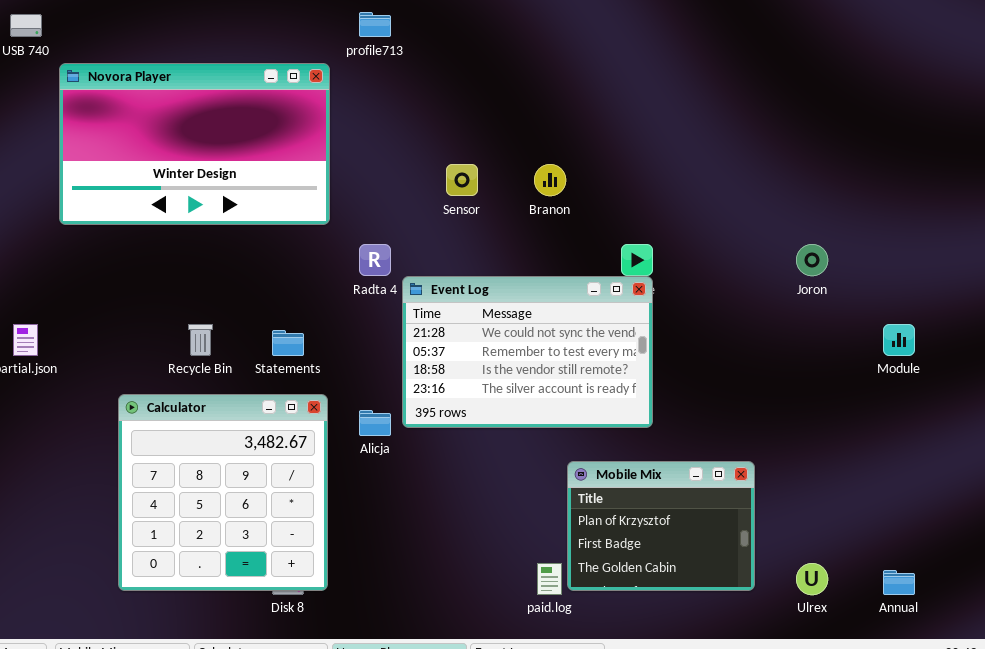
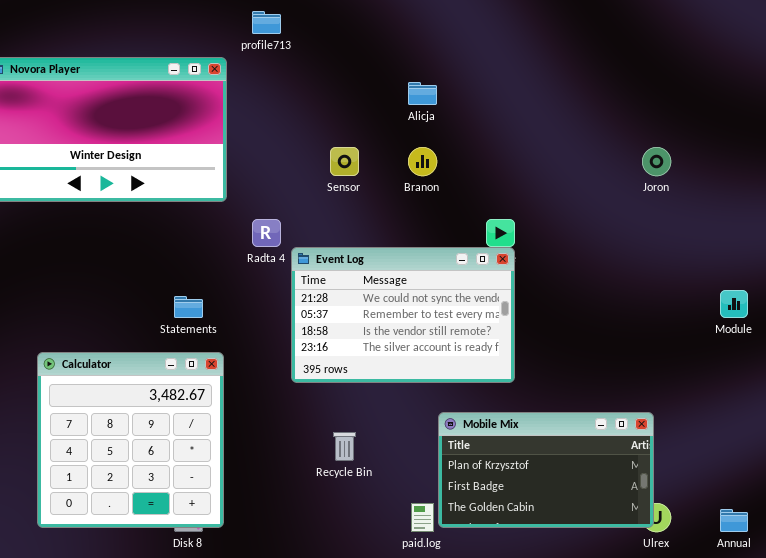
Joron: [796,244,828,276] -> [642,147,671,176], moved
Recycle Bin: [188,324,213,356] -> [333,432,356,461], moved
Alicja: [359,410,391,436] -> [408,82,437,105], moved
Mobile Mix: [567,461,755,591] -> [438,412,654,528], resized

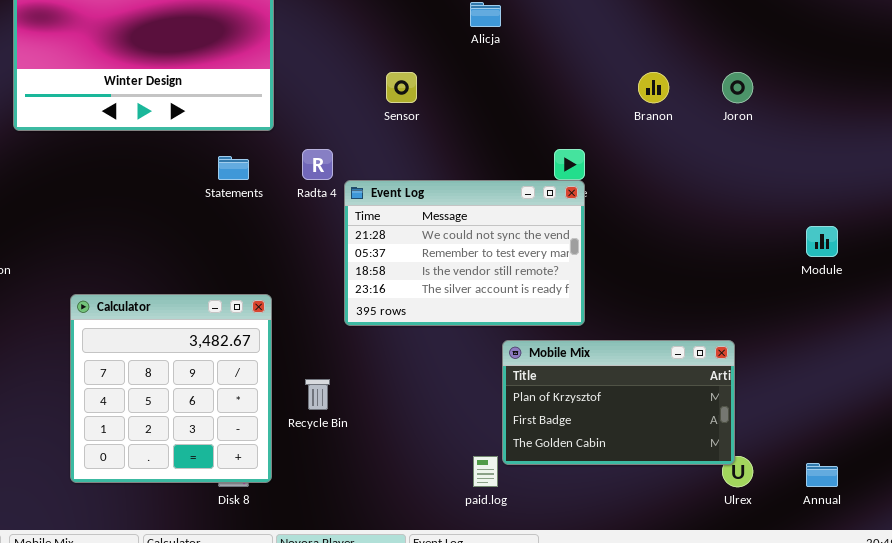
Branon: [408,147,437,176] -> [638,72,669,103], moved
Statements: [174,296,203,318] -> [218,156,249,180], moved
Mobile Mix: [438,412,654,528] -> [502,340,735,465], moved
Recycle Bin: [333,432,356,461] -> [305,379,330,410], moved

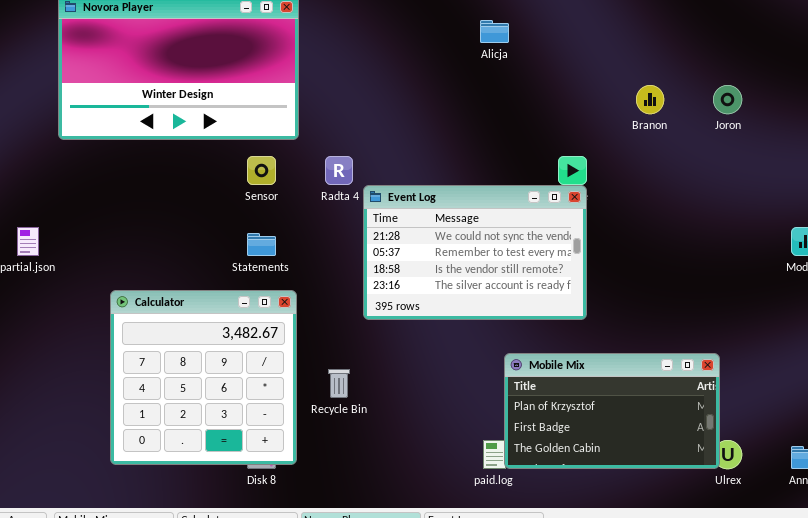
Sensor: [386,72,417,103] -> [247,156,276,185], moved
Statements: [218,156,249,180] -> [247,233,276,256], moved
Mobile Mix: [502,340,735,465] -> [504,353,720,469], moved

